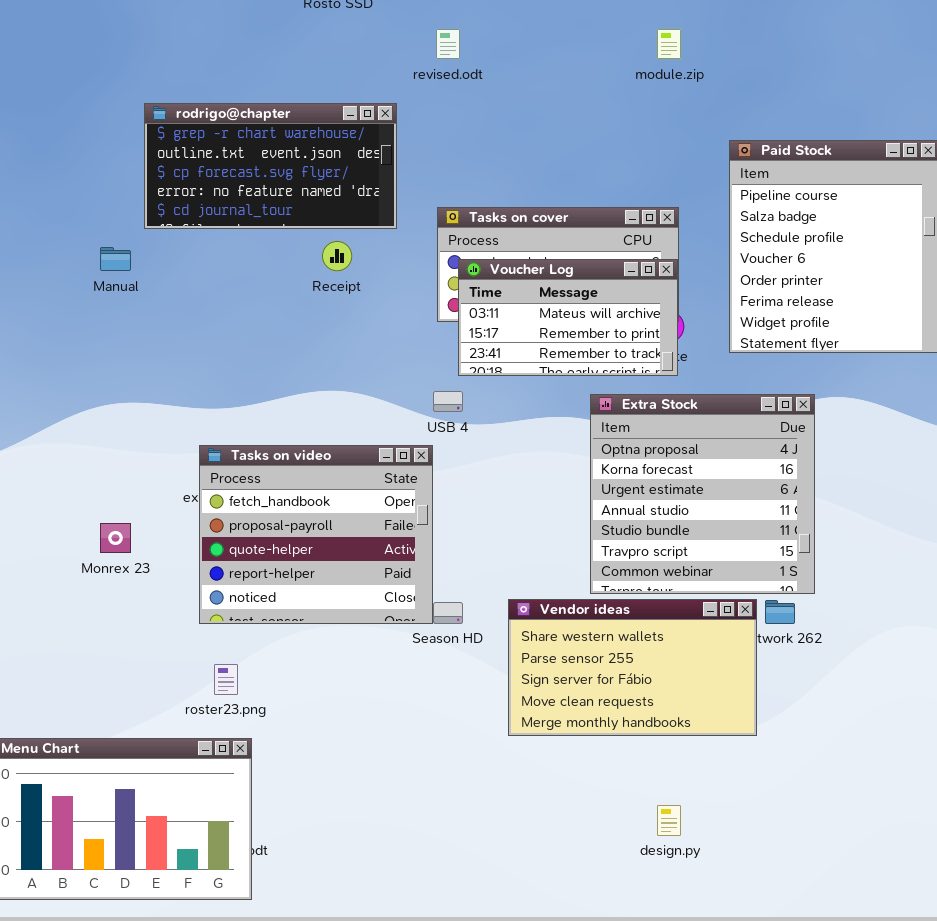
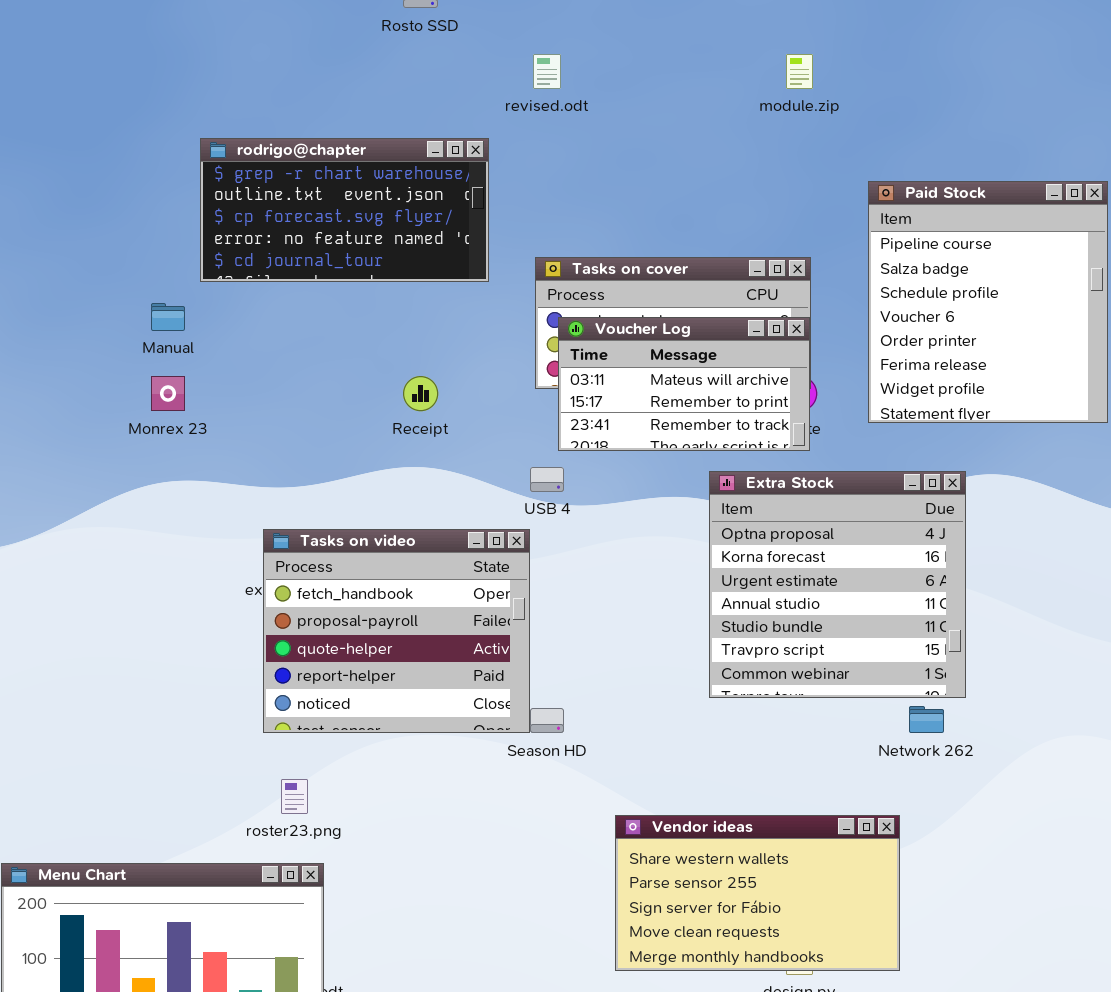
Receipt: [322,241,352,271] -> [403,376,438,411], moved
Monrex 23: [100,523,131,553] -> [151,376,185,411], moved
Vendor ideas: [508,599,757,736] -> [615,815,900,971], moved

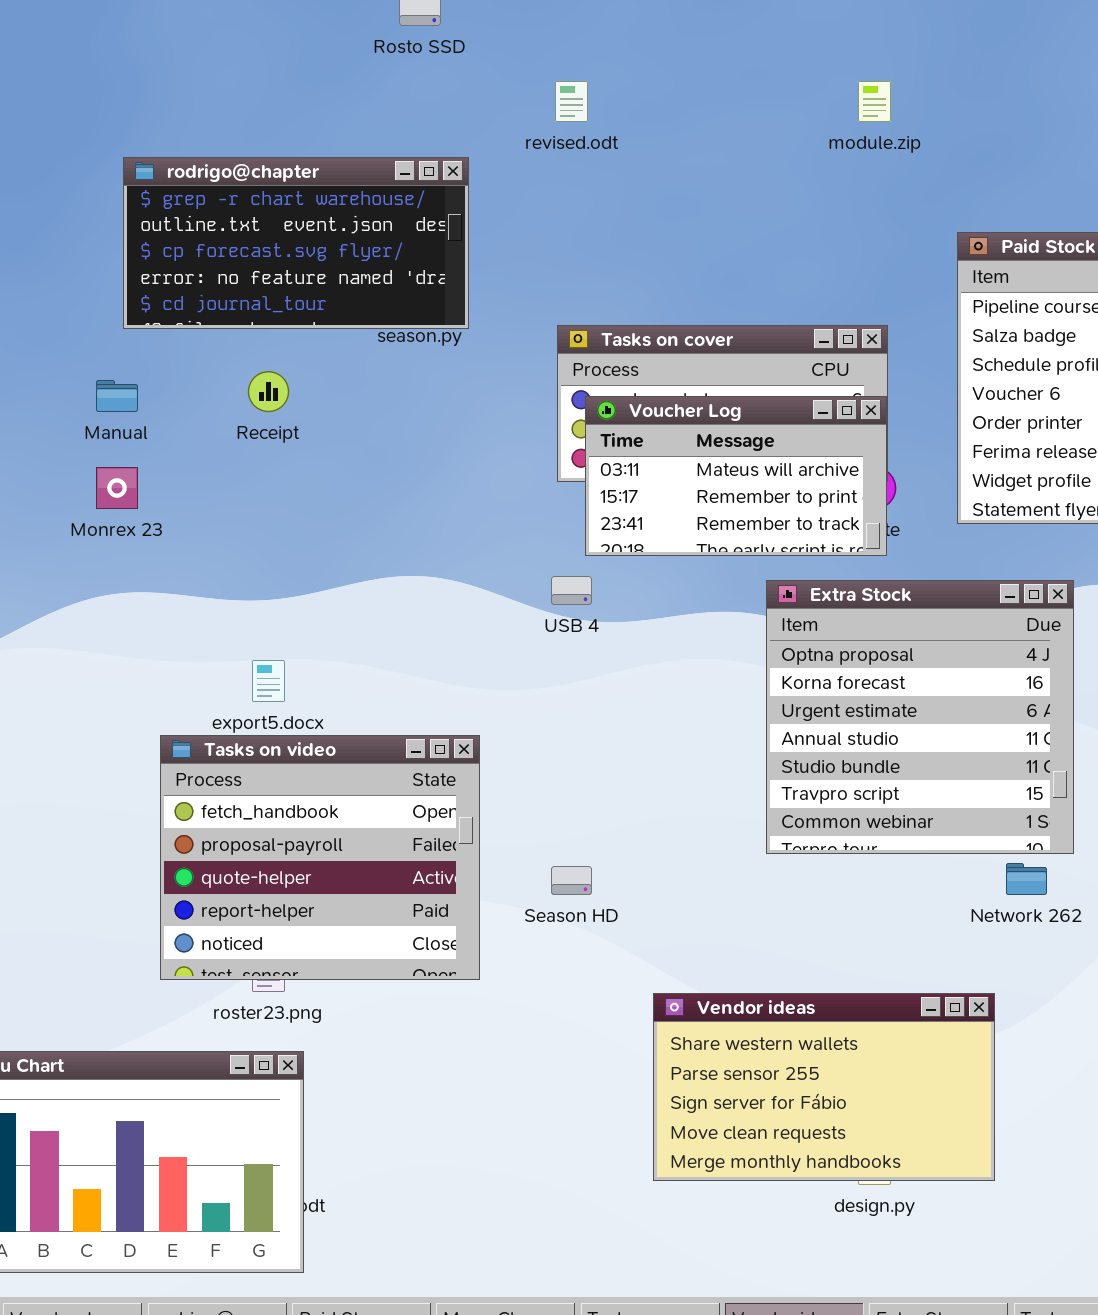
rodrigo@chapter: [200,138,489,282] -> [123,157,469,329], moved
Receipt: [403,376,438,411] -> [248,371,289,412], moved
Tasks on video: [263,529,530,733] -> [160,735,480,980], moved

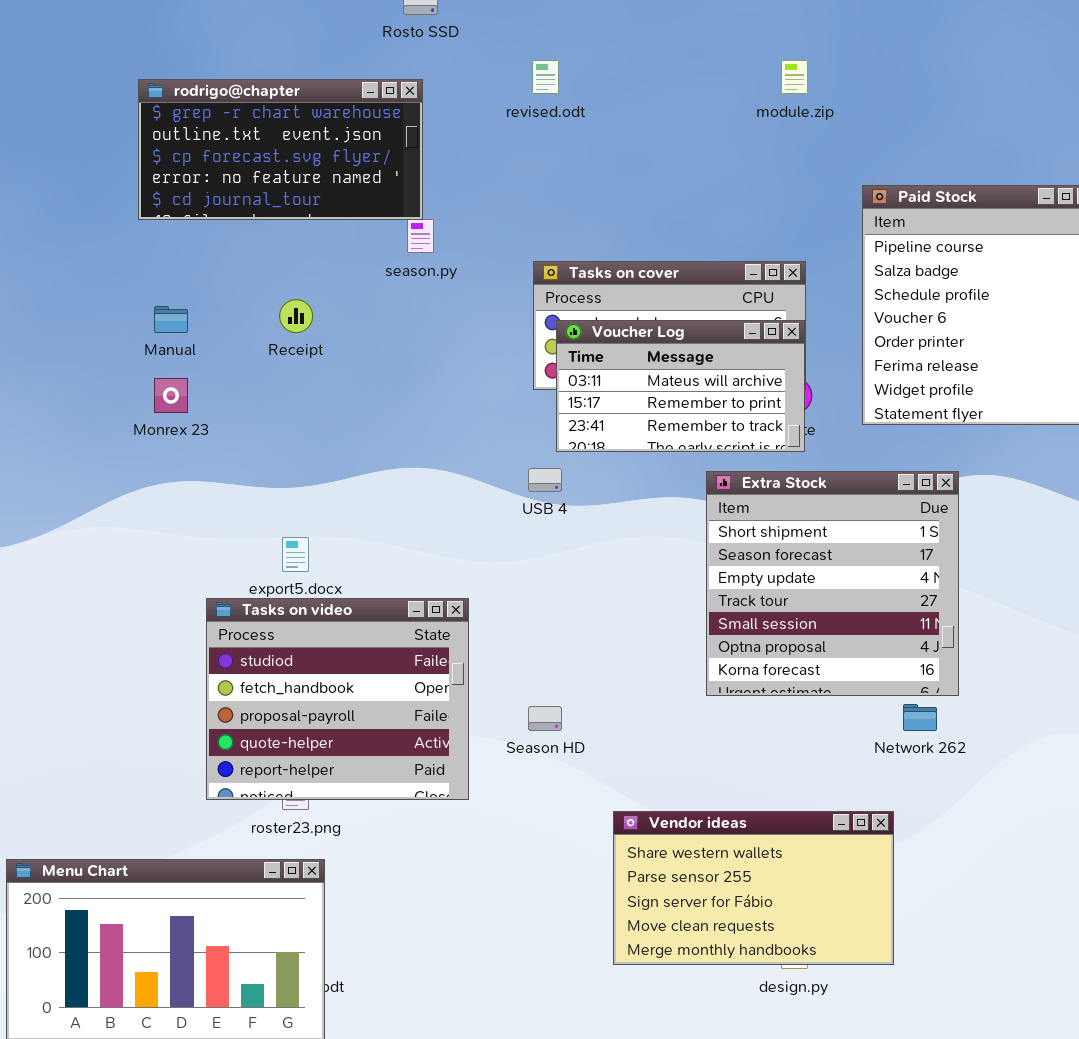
rodrigo@chapter: [123,157,469,329] -> [138,79,423,220], moved
Extra Stock: [766,580,1074,854] -> [706,471,959,696], scrolled up 5 rows
Tasks on video: [160,735,480,980] -> [206,598,469,800], scrolled up 1 row

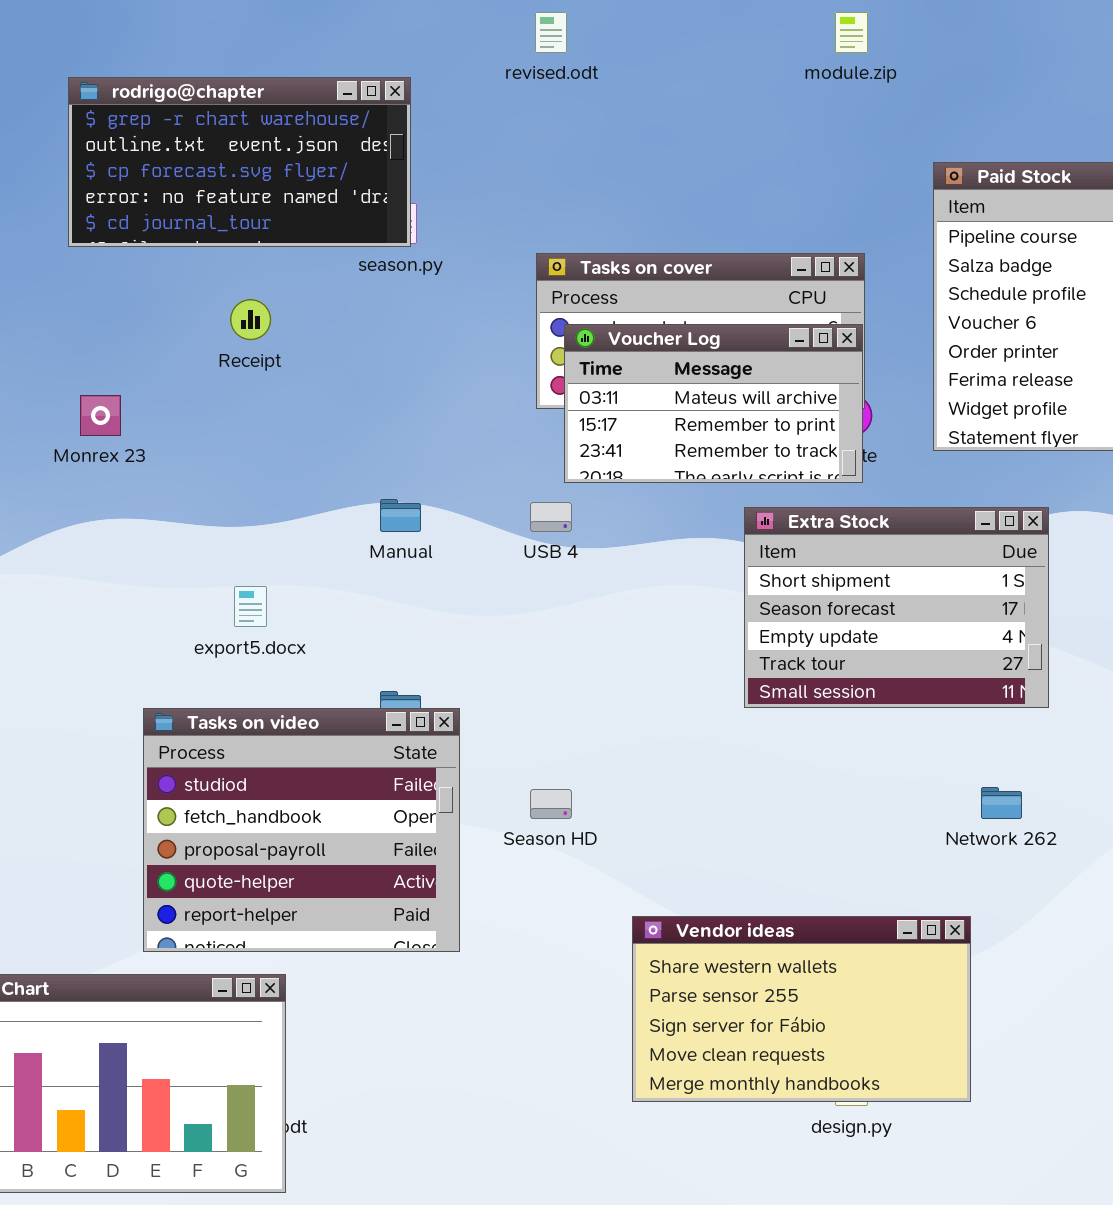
rodrigo@chapter: [138,79,423,220] -> [68,77,411,247], moved
Manual: [154,306,188,333] -> [380,499,421,532], moved
Extra Stock: [706,471,959,696] -> [744,507,1049,708], resized
Tasks on video: [206,598,469,800] -> [143,708,460,952], moved

